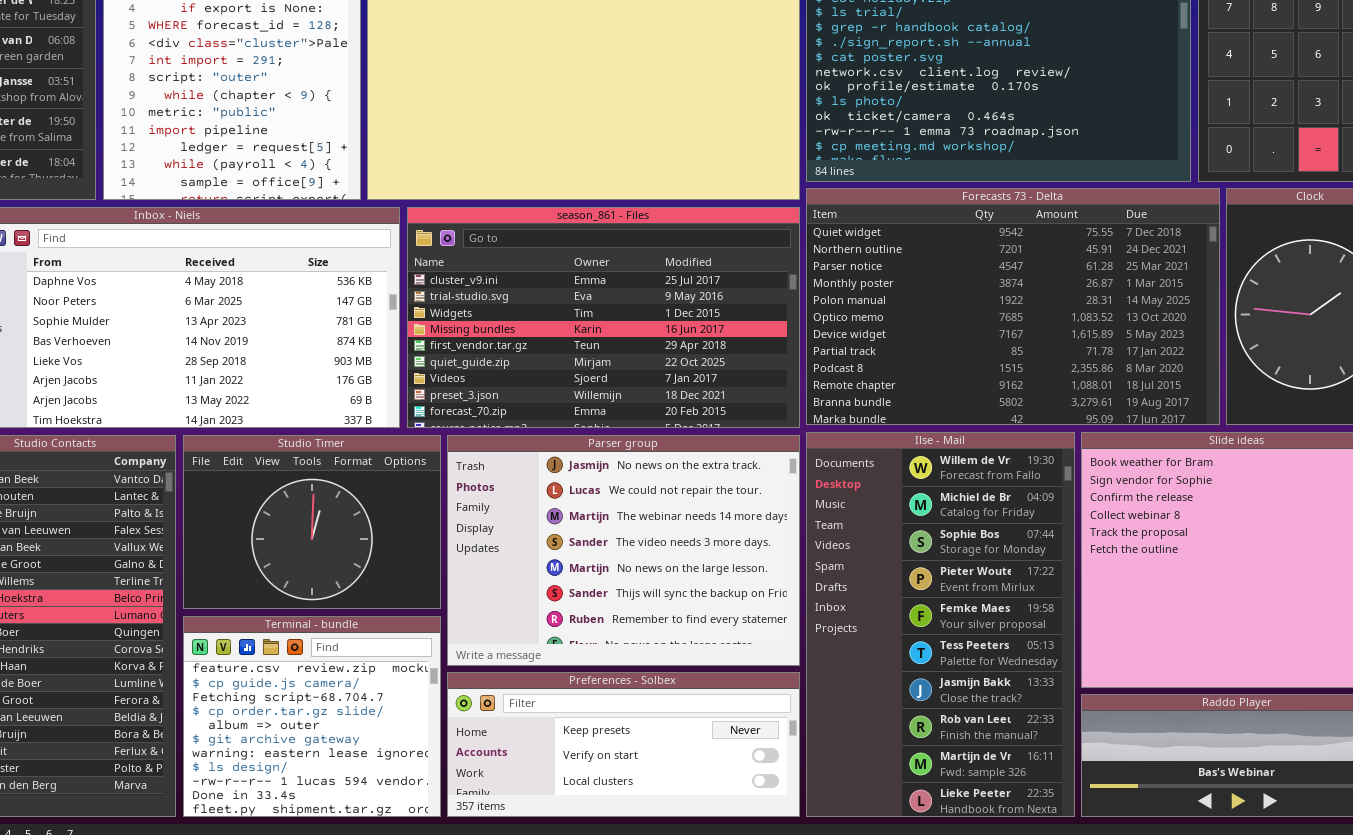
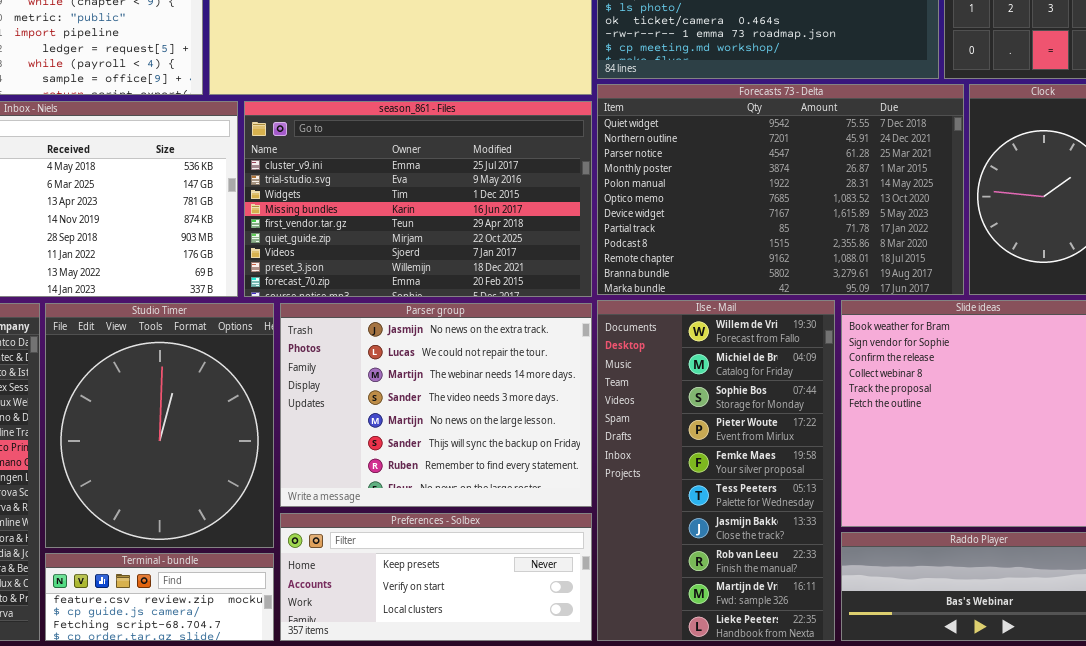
Studio Timer: [183,435,441,609] -> [45,303,274,548], resized
Terminal - bundle: [183,616,441,817] -> [45,553,274,641], resized

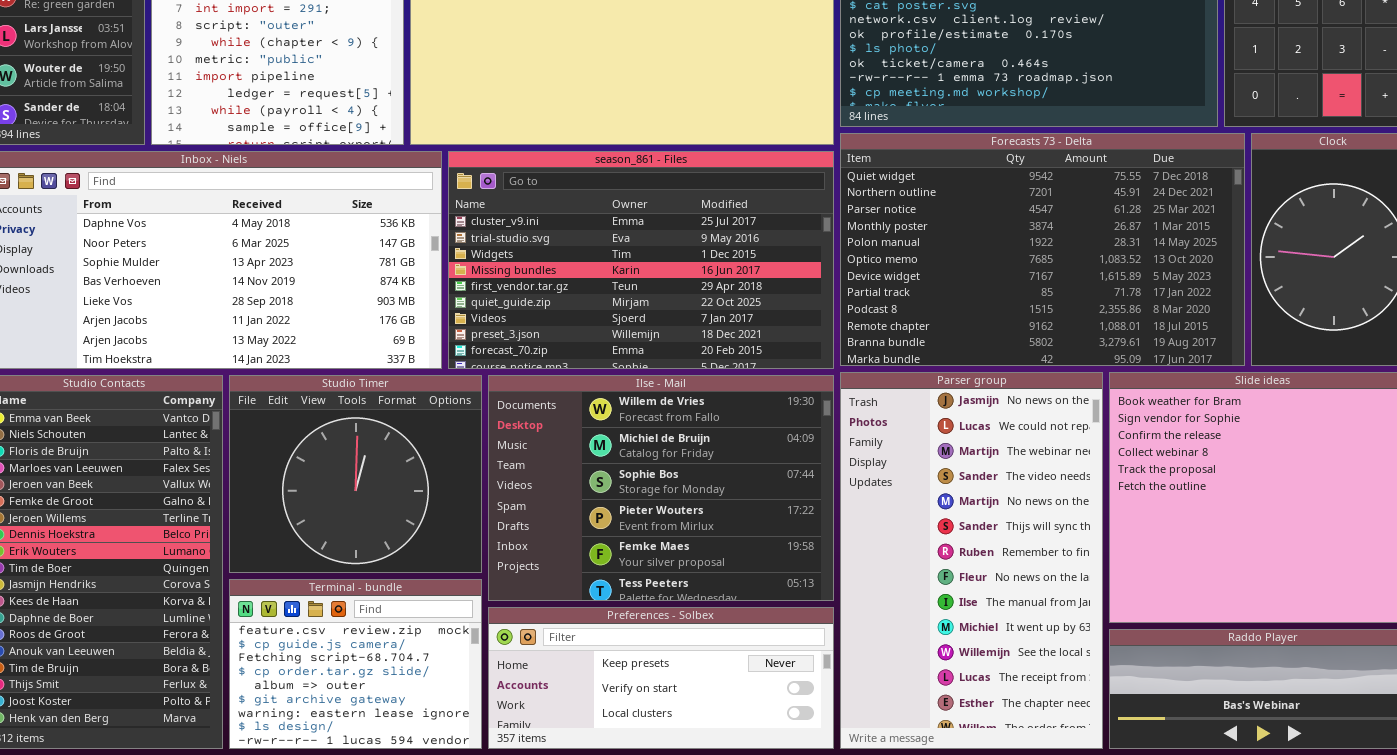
Ilse - Mail: [597,300,835,641] -> [488,375,834,601], moved, resized
Studio Timer: [45,303,274,548] -> [229,375,482,573], resized
Parser group: [280,303,592,507] -> [840,372,1103,749], moved, resized
Terminal - bundle: [45,553,274,641] -> [229,579,482,749], resized

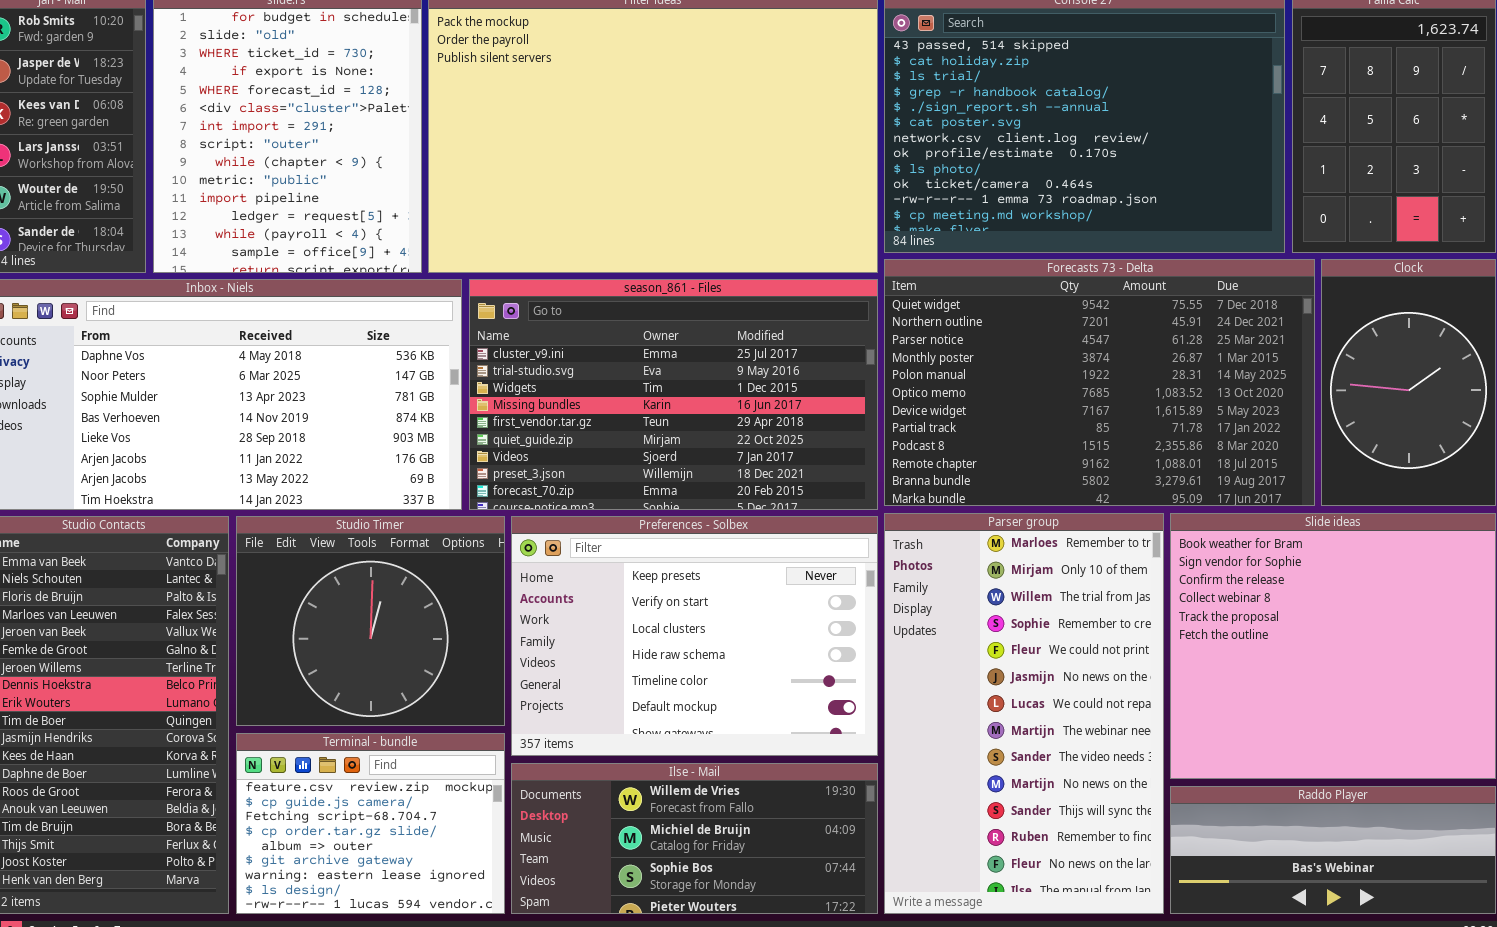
Parser group: [840,372,1103,749] -> [884,513,1164,914], scrolled up 5 rows
Ilse - Mail: [488,375,834,601] -> [511,763,878,914], moved, resized
Preferences - Solbex: [488,607,834,749] -> [511,516,878,756], moved, resized

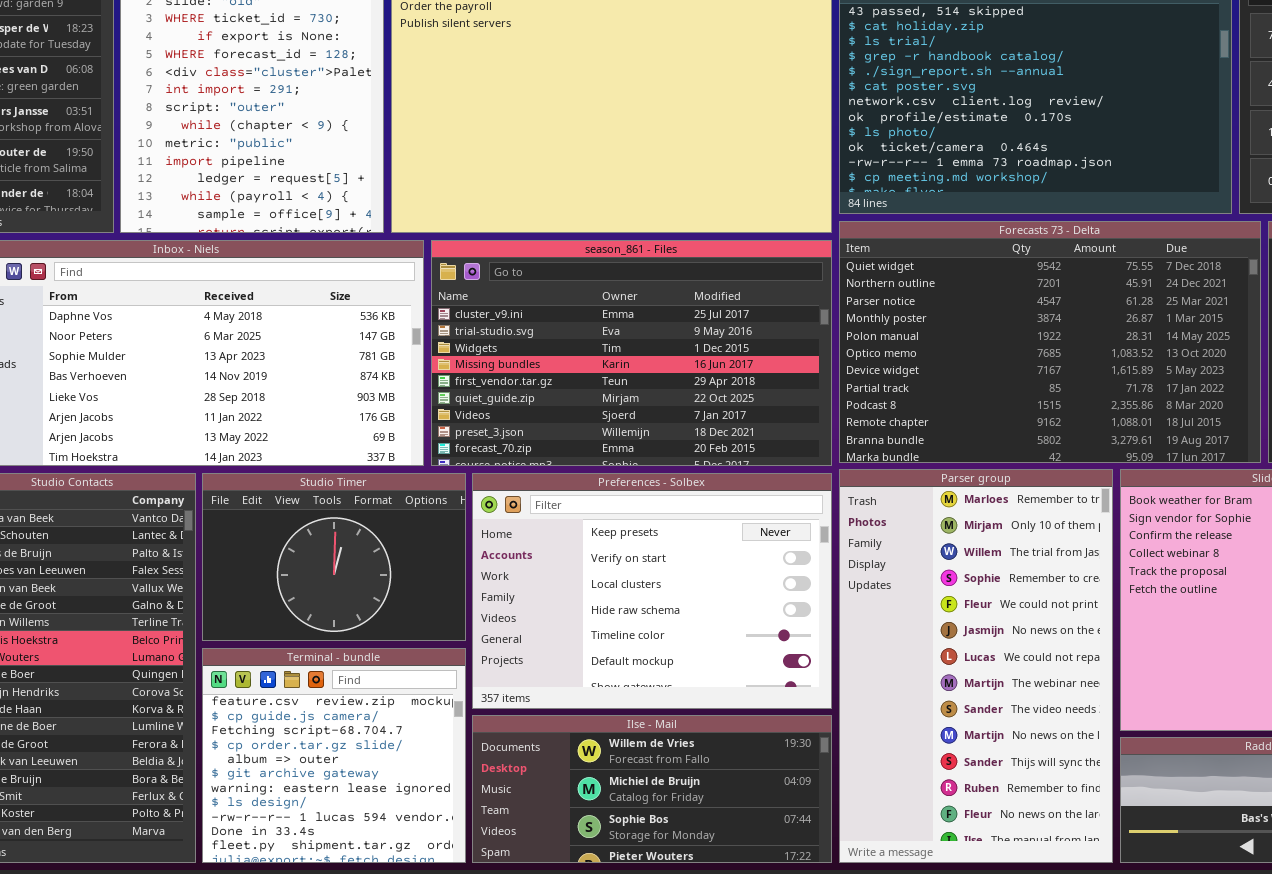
Studio Timer: [236,516,505,726] -> [202,473,466,641], resized
Terminal - bundle: [236,733,505,914] -> [202,648,466,863], resized

